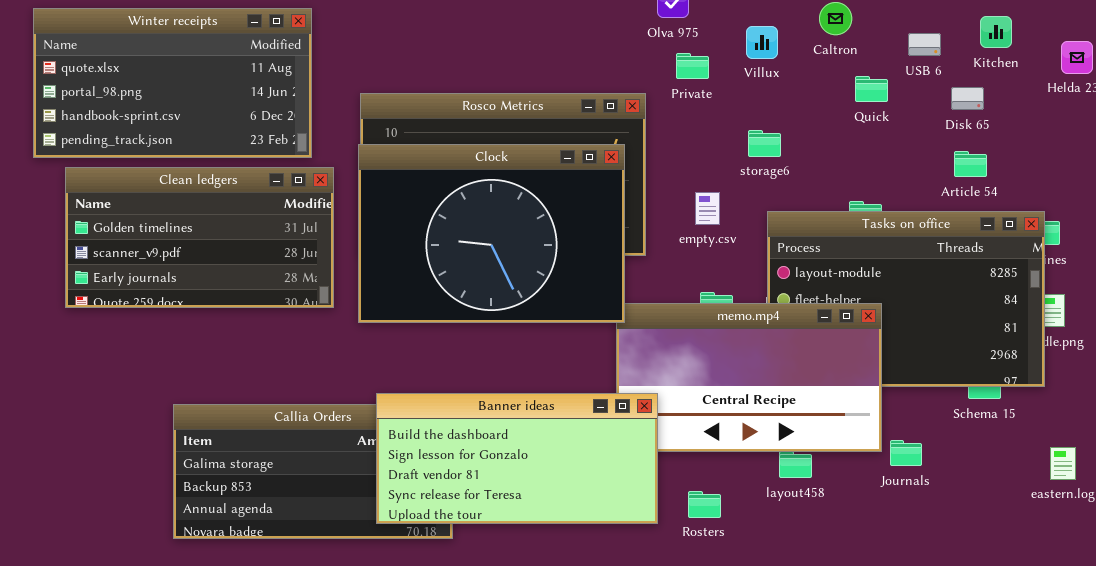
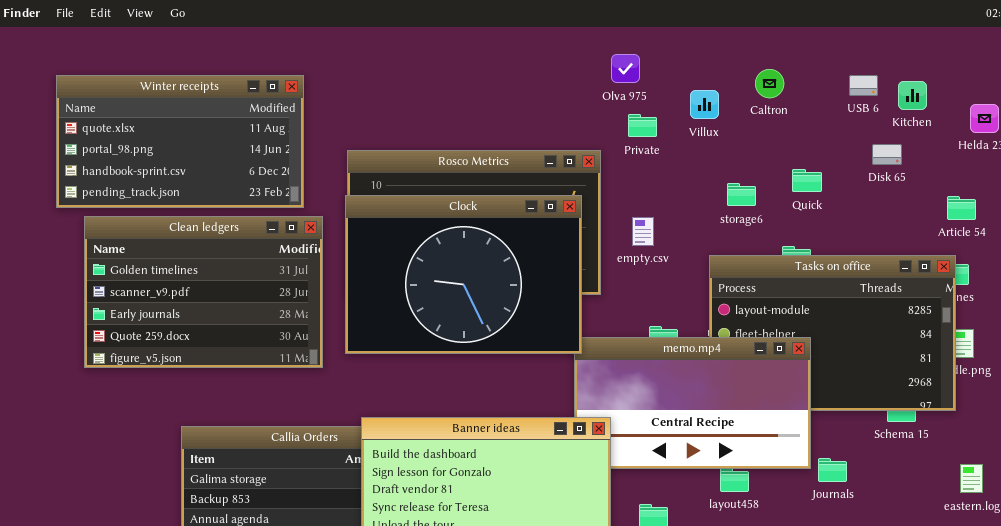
USB 6: [908,33,941,56] -> [849,75,878,96], moved
Quick: [855,76,888,102] -> [792,169,822,192], moved
storage6: [748,130,781,157] -> [727,183,756,206], moved
Article 54: [954,151,987,177] -> [947,196,976,220], moved
Clean ledgers: [65,167,334,308] -> [84,216,323,368], resized
empty.csv: [695,192,720,225] -> [632,217,654,246], moved

